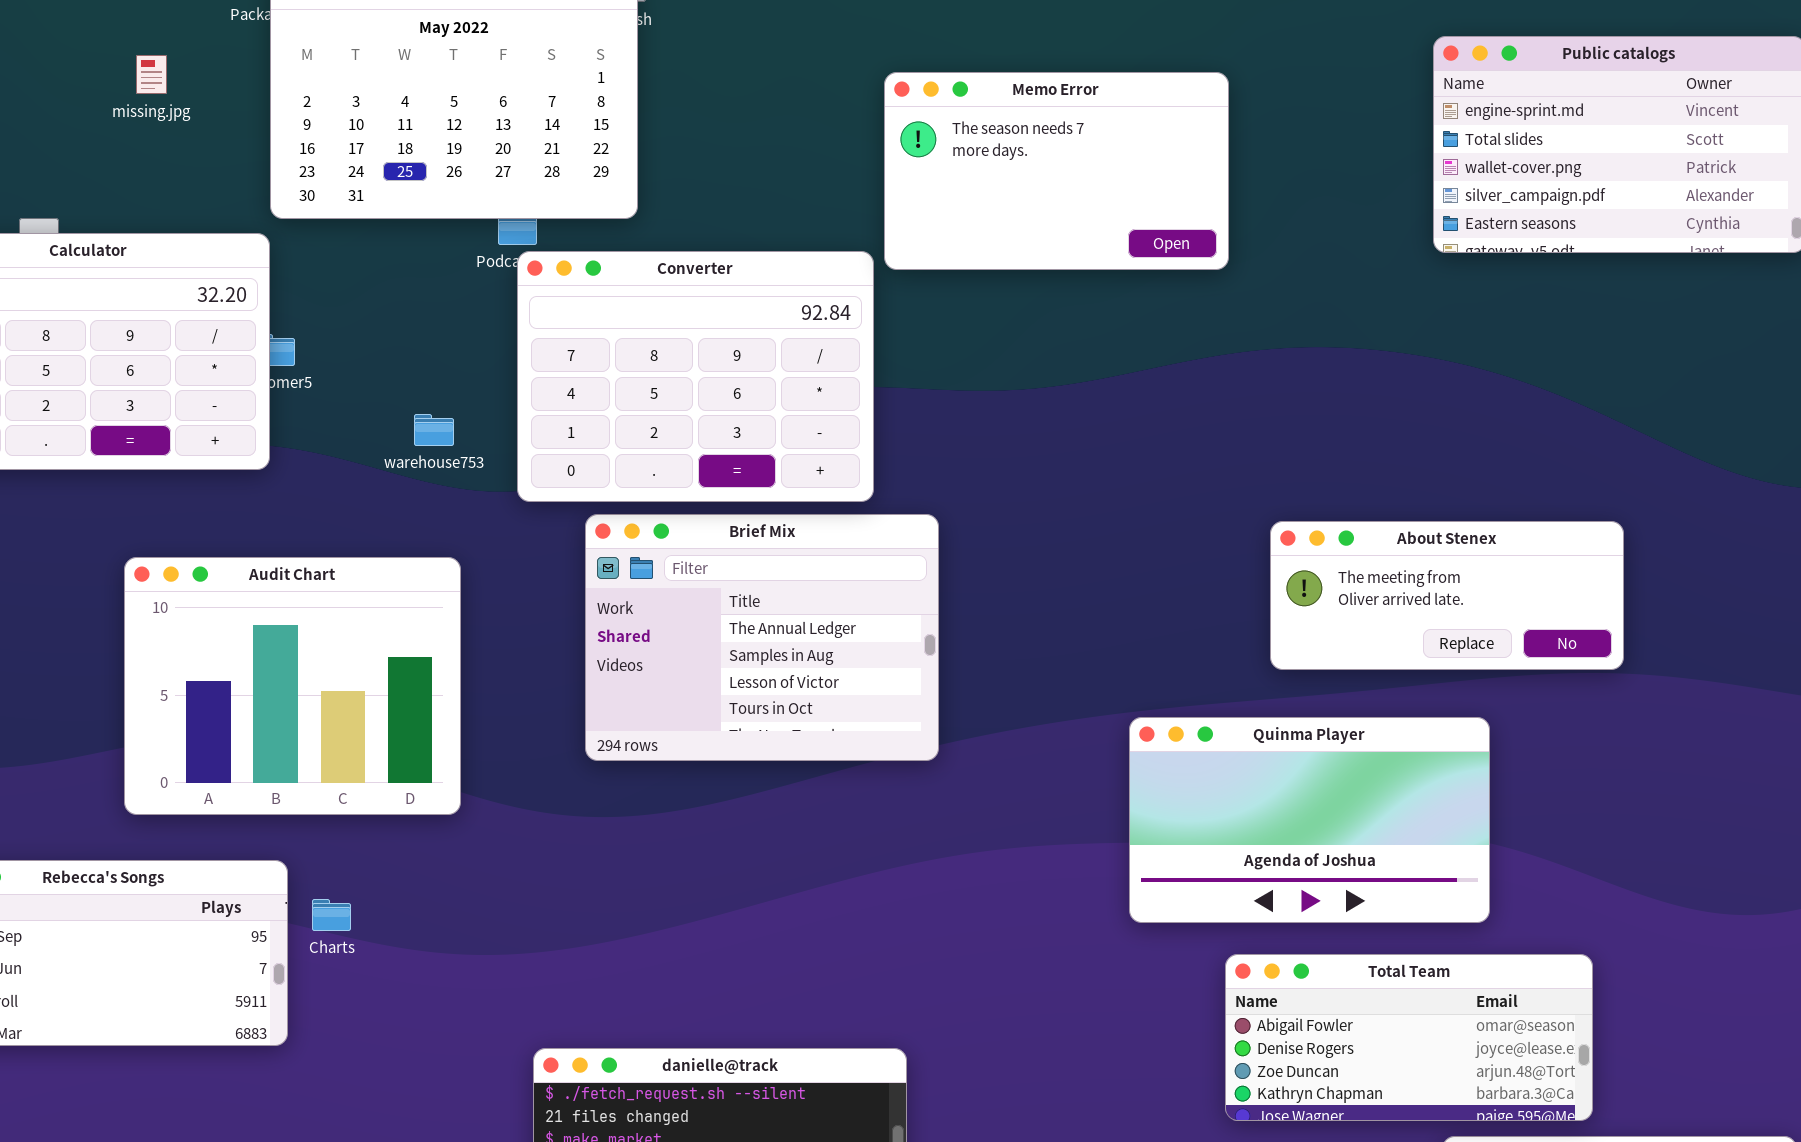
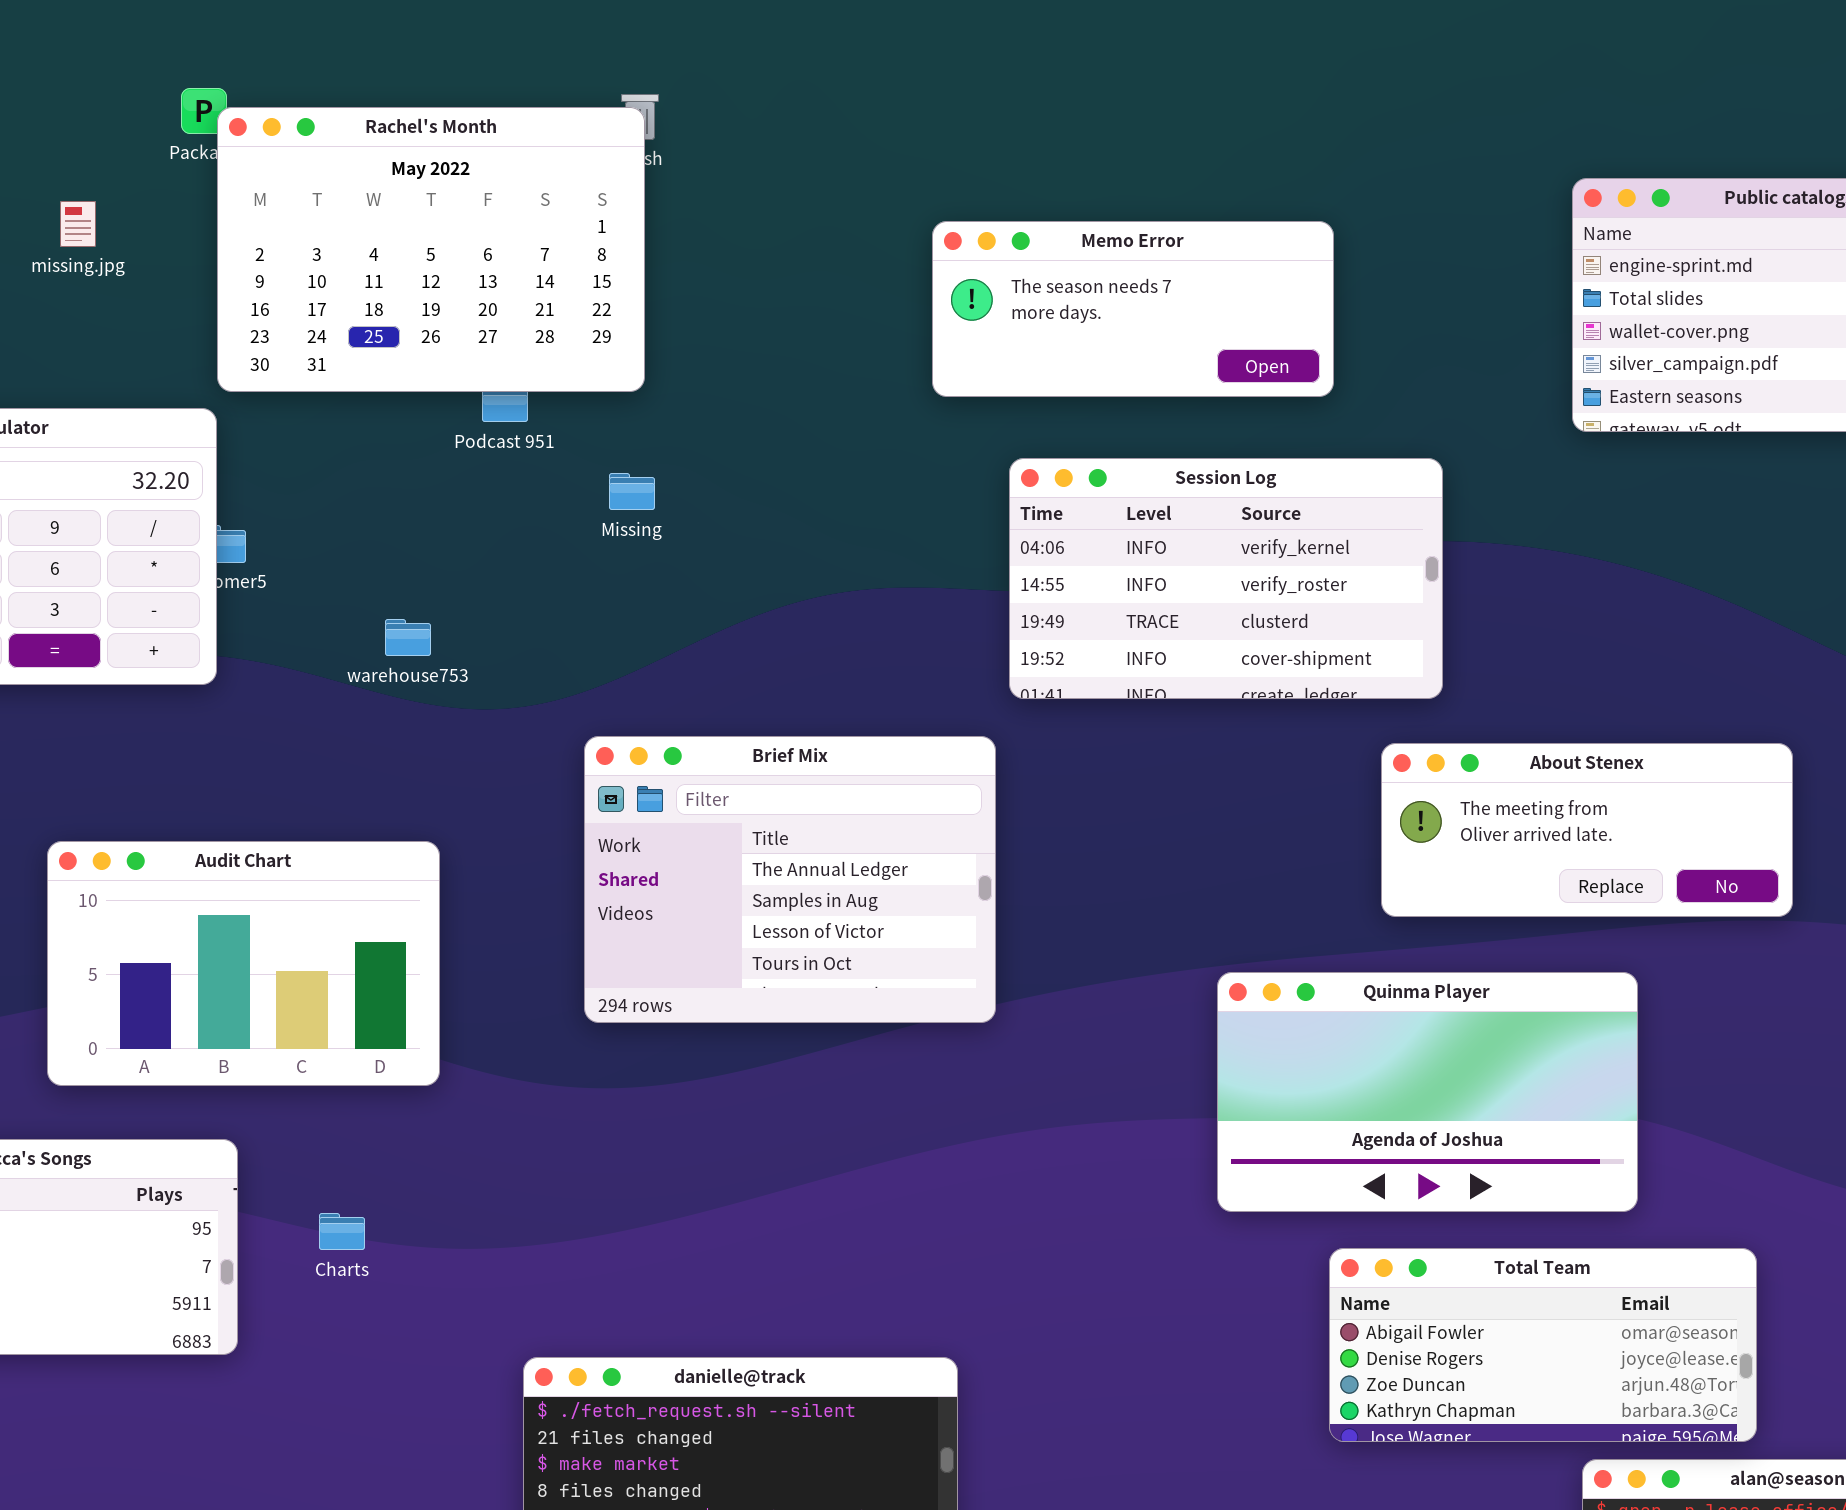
Memo Error: [884,72,1229,270] -> [932,221,1334,397], resized
Converter: [517,251,874,502] -> none, closed
Session Log: none -> [1009,458,1443,699], opened
Audit Chart: [124,557,461,815] -> [47,841,440,1086], resized
Charts: [312,899,351,931] -> [319,1213,365,1250], moved

